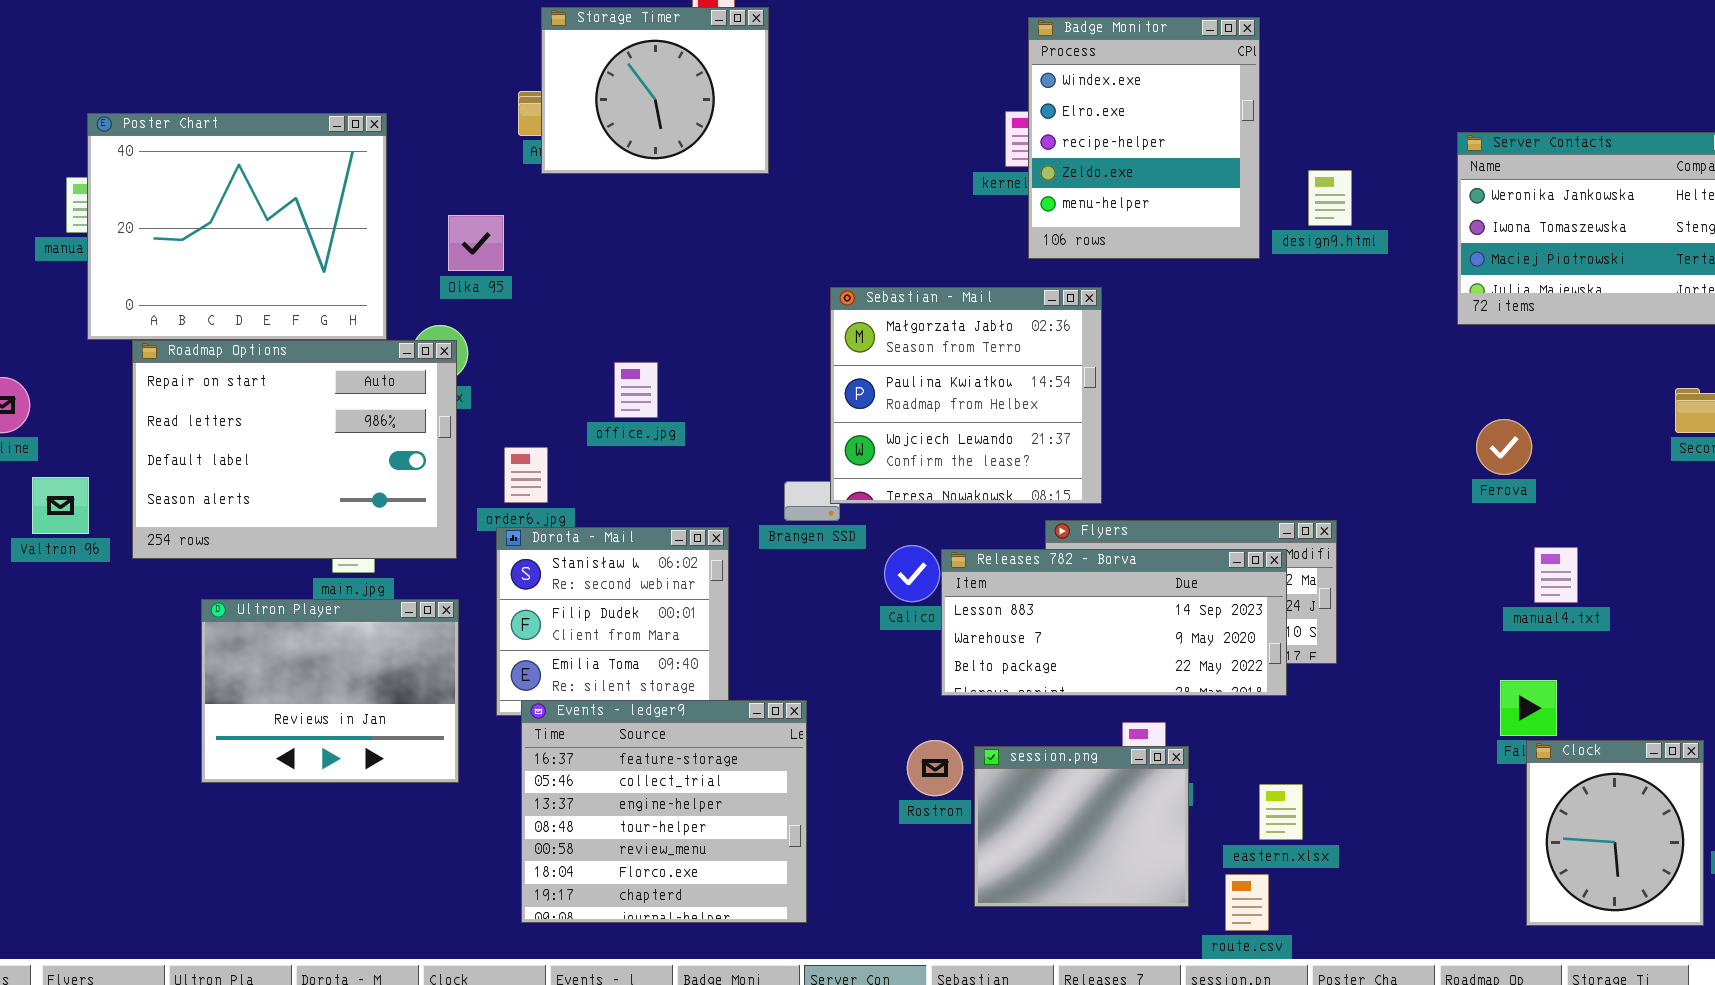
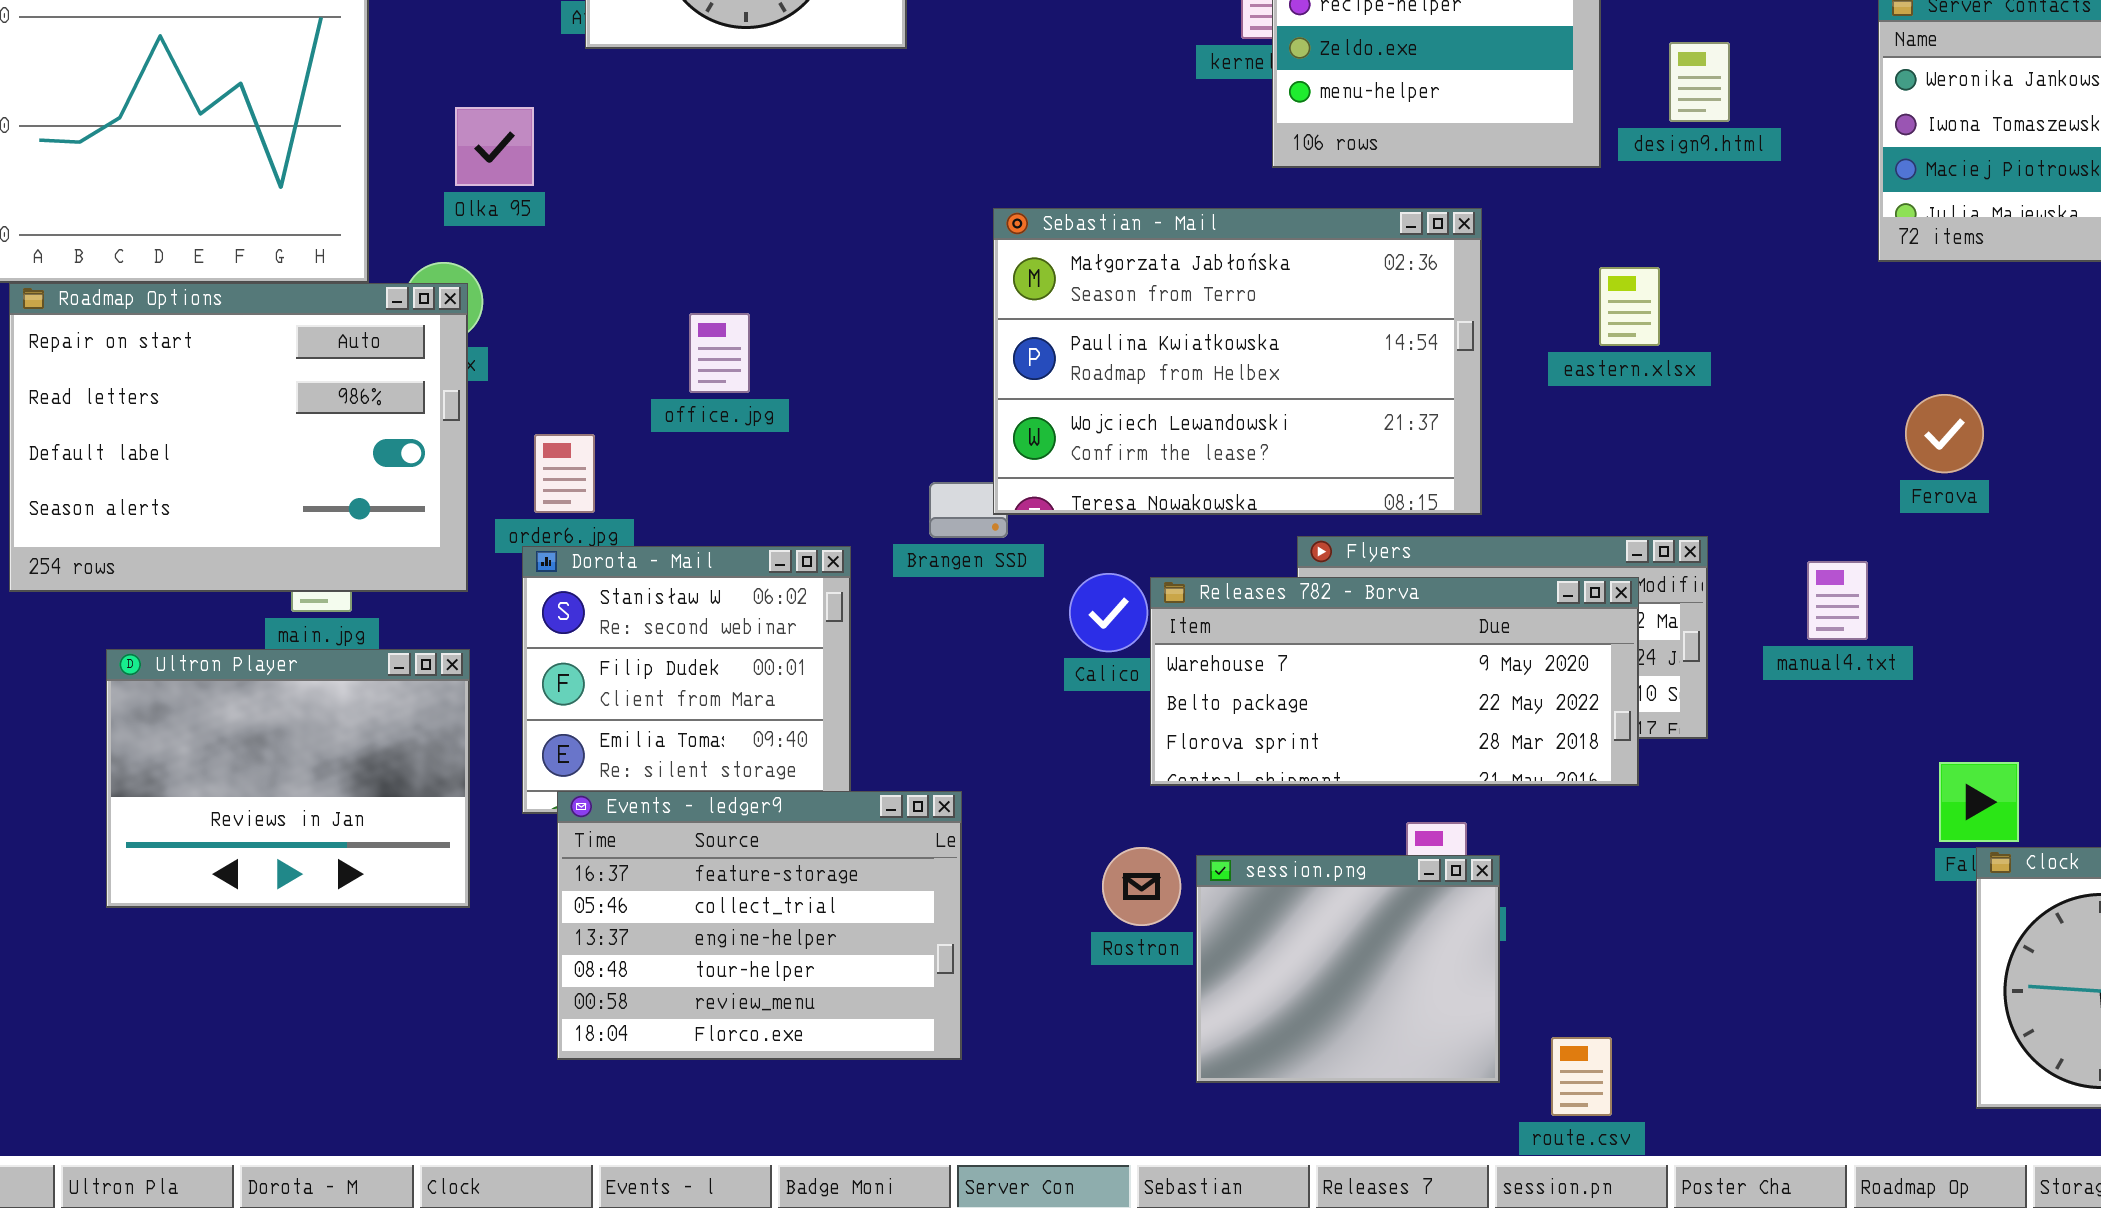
Sebastian - Mail: [830,287,1102,504] -> [993,208,1482,515], resized
manual4.txt: [1534,547,1578,603] -> [1807,561,1868,640], moved
Releases 782 - Borva: [941,549,1287,696] -> [1150,577,1639,786], scrolled down 1 row
Events - ledger9: [521,700,807,923] -> [557,791,962,1060], resized
eastern.xlsx: [1259,784,1303,840] -> [1599,267,1660,346], moved

